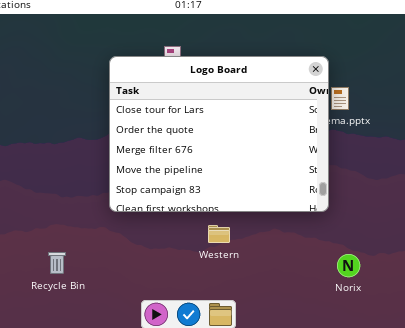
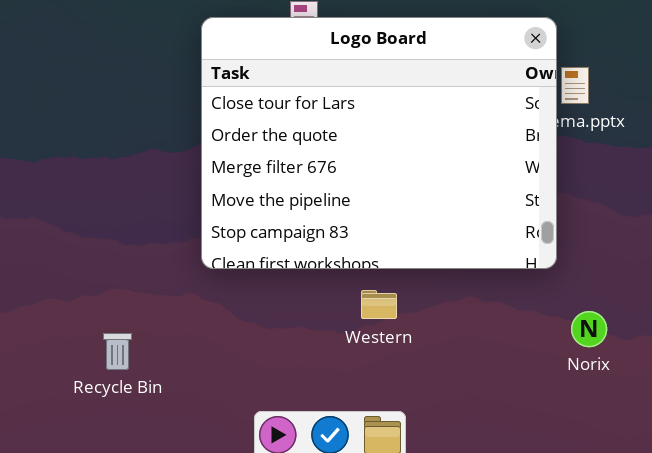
Norix: [337,254,360,277] -> [571,311,607,347], moved

